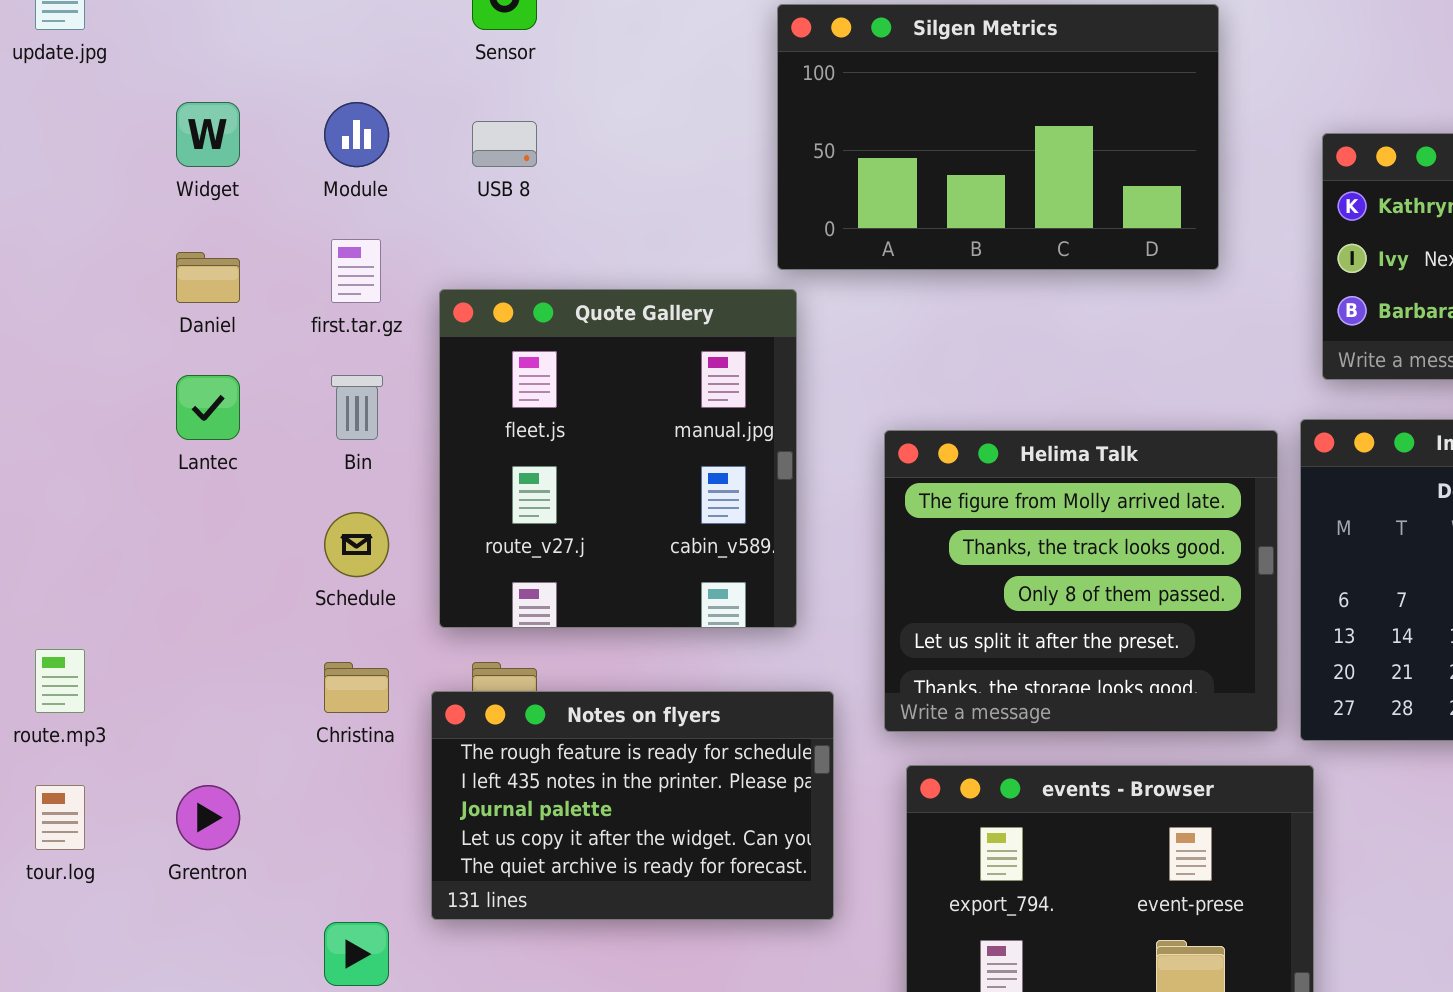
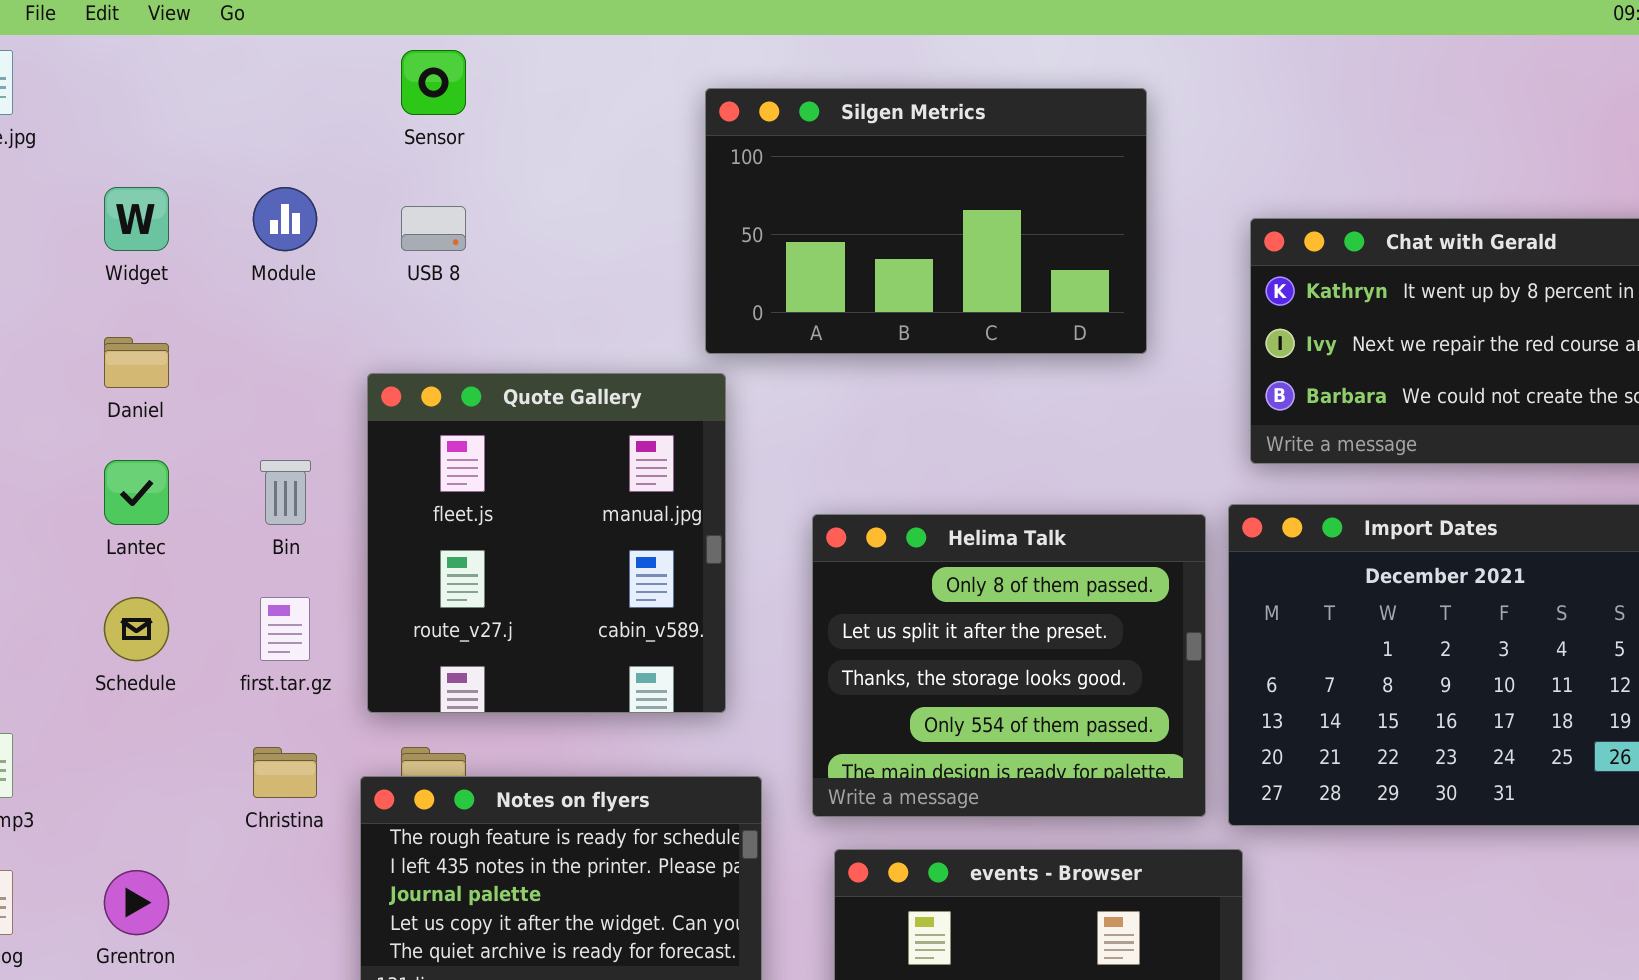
first.tar.gz: [331,239,381,303] -> [260,597,310,661], moved
Helima Talk: [884,430,1278,732] -> [812,514,1206,817], scrolled down 2 rows
Schedule: [324,512,389,577] -> [104,597,169,661], moved

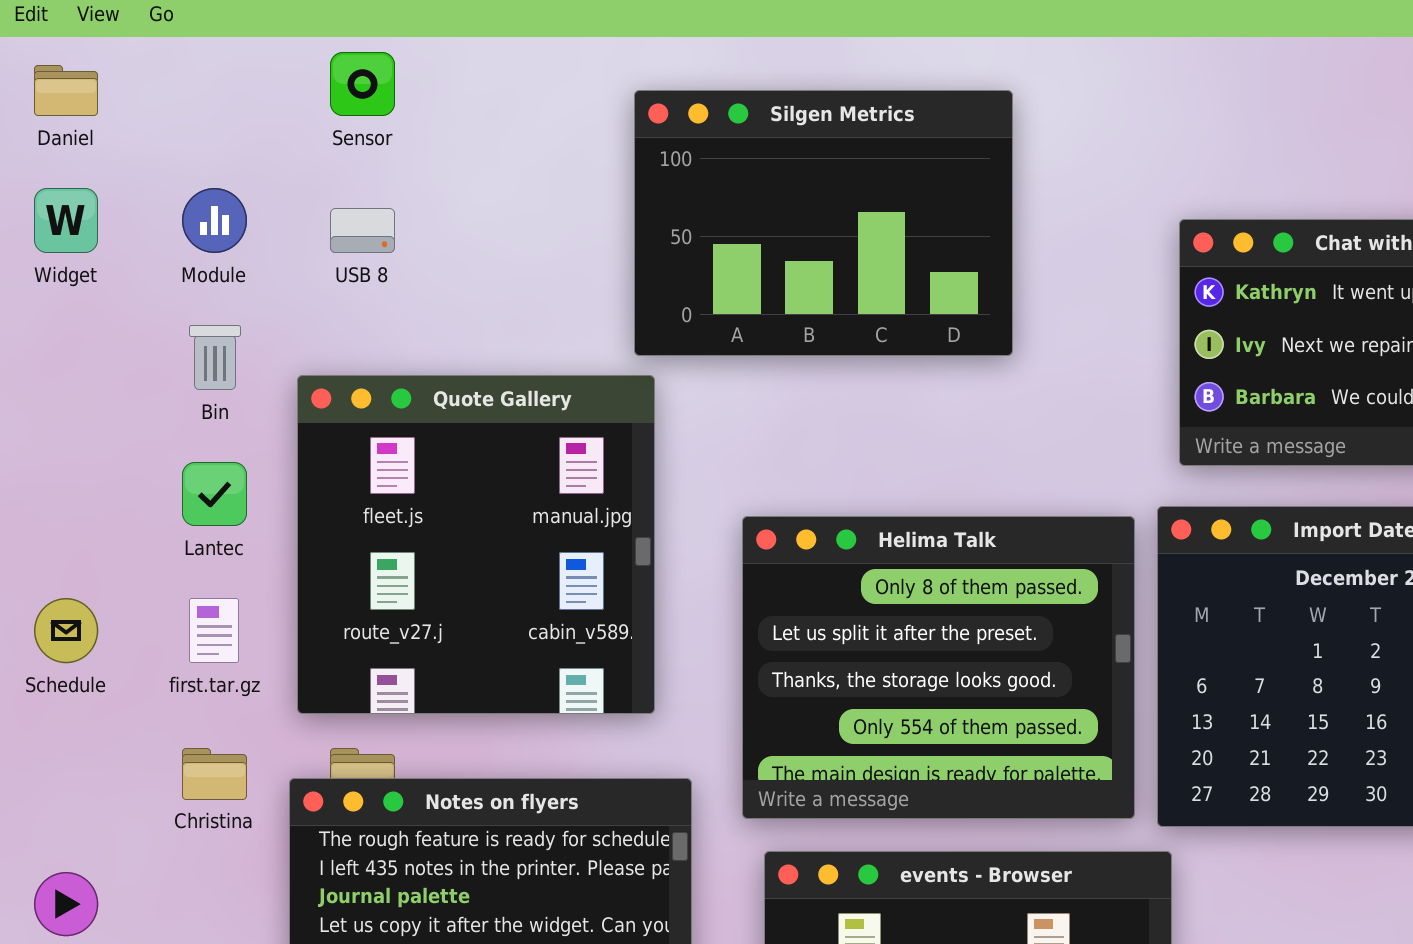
Silgen Metrics: [705,88,1147,354] -> [634,90,1013,356], resized
Daniel: [104,337,169,388] -> [34,65,98,116], moved
Lantec: [104,460,169,525] -> [182,462,247,526], moved
Bin: [260,460,311,525] -> [189,325,241,390], moved

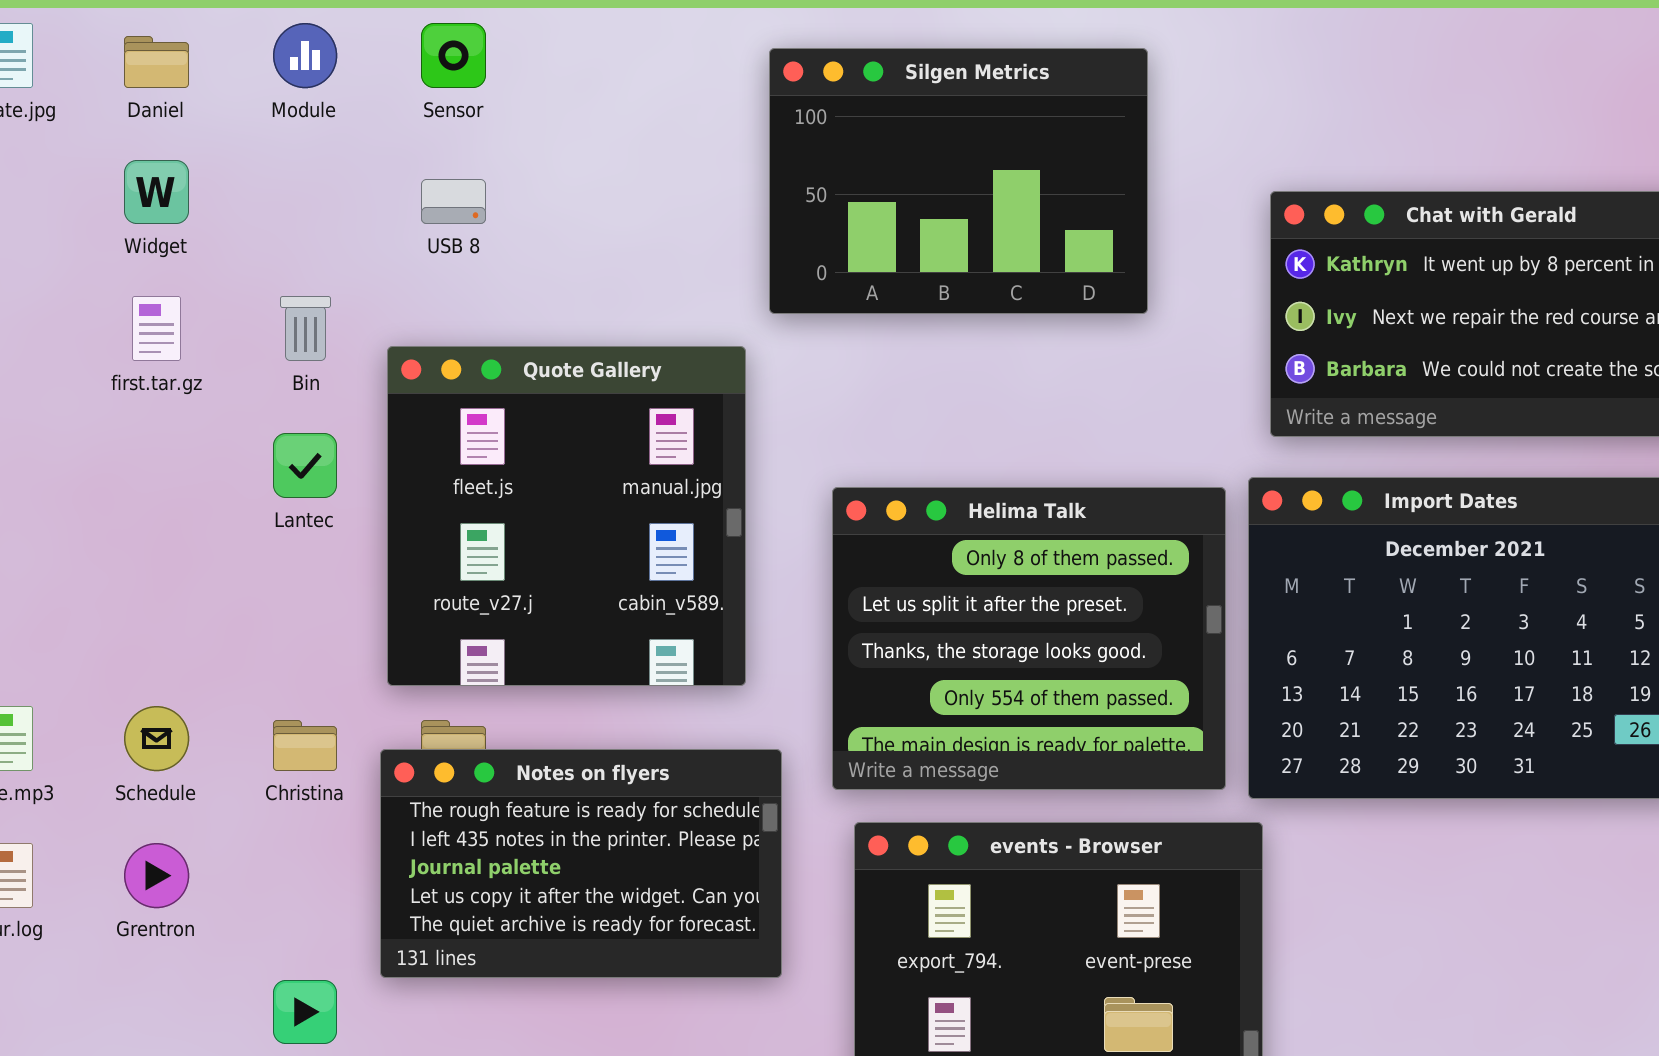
Silgen Metrics: [634,90,1013,356] -> [769,48,1148,314], moved
Module: [182,188,247,253] -> [273,23,337,88], moved
Schedule: [34,598,98,663] -> [124,706,189,771], moved
first.tar.gz: [189,598,239,663] -> [132,296,181,361], moved

